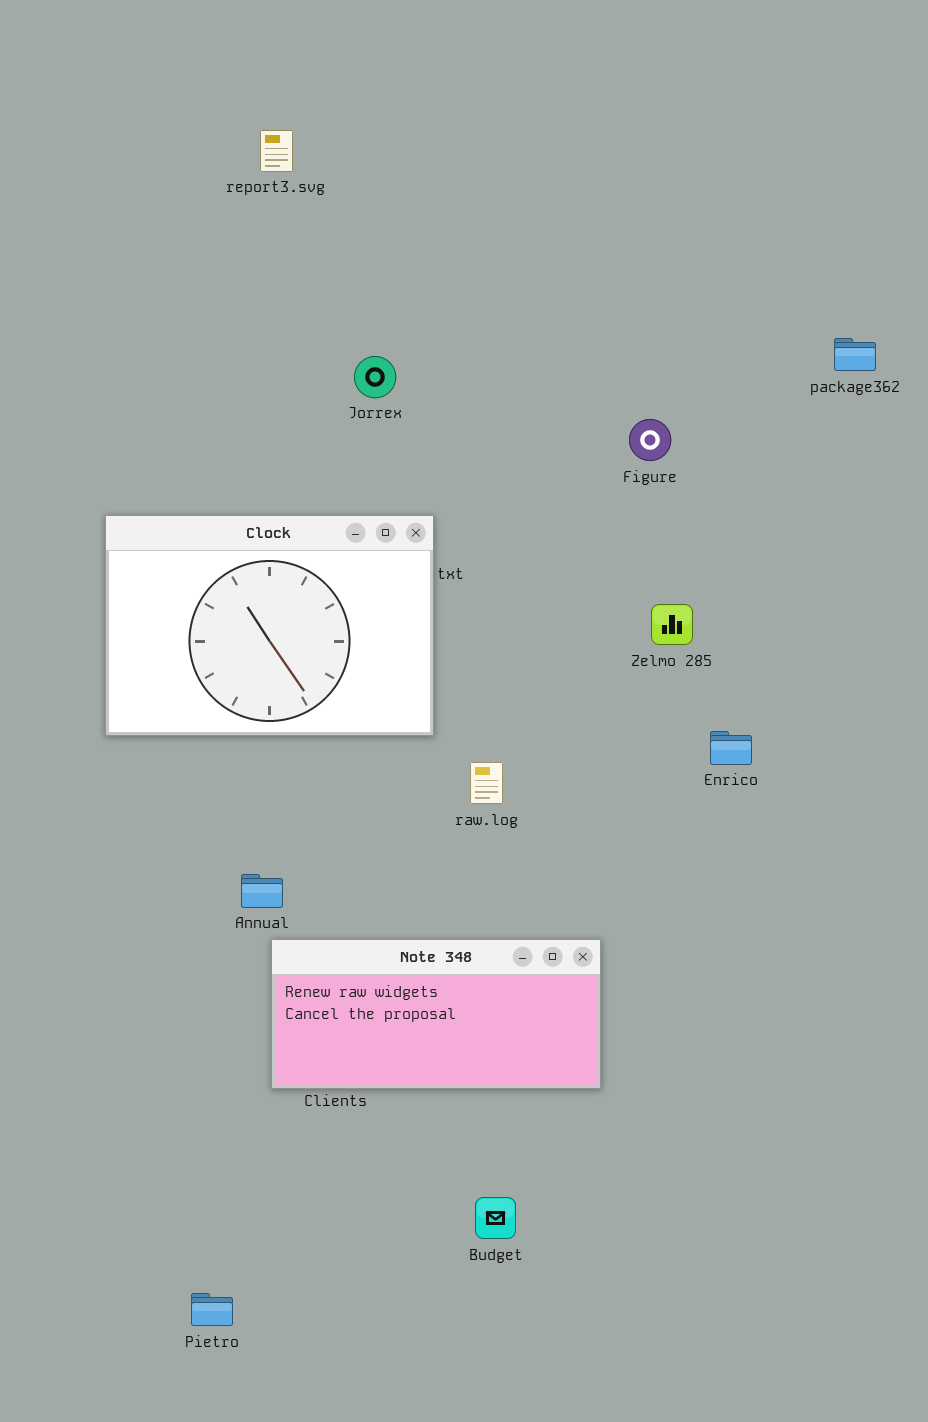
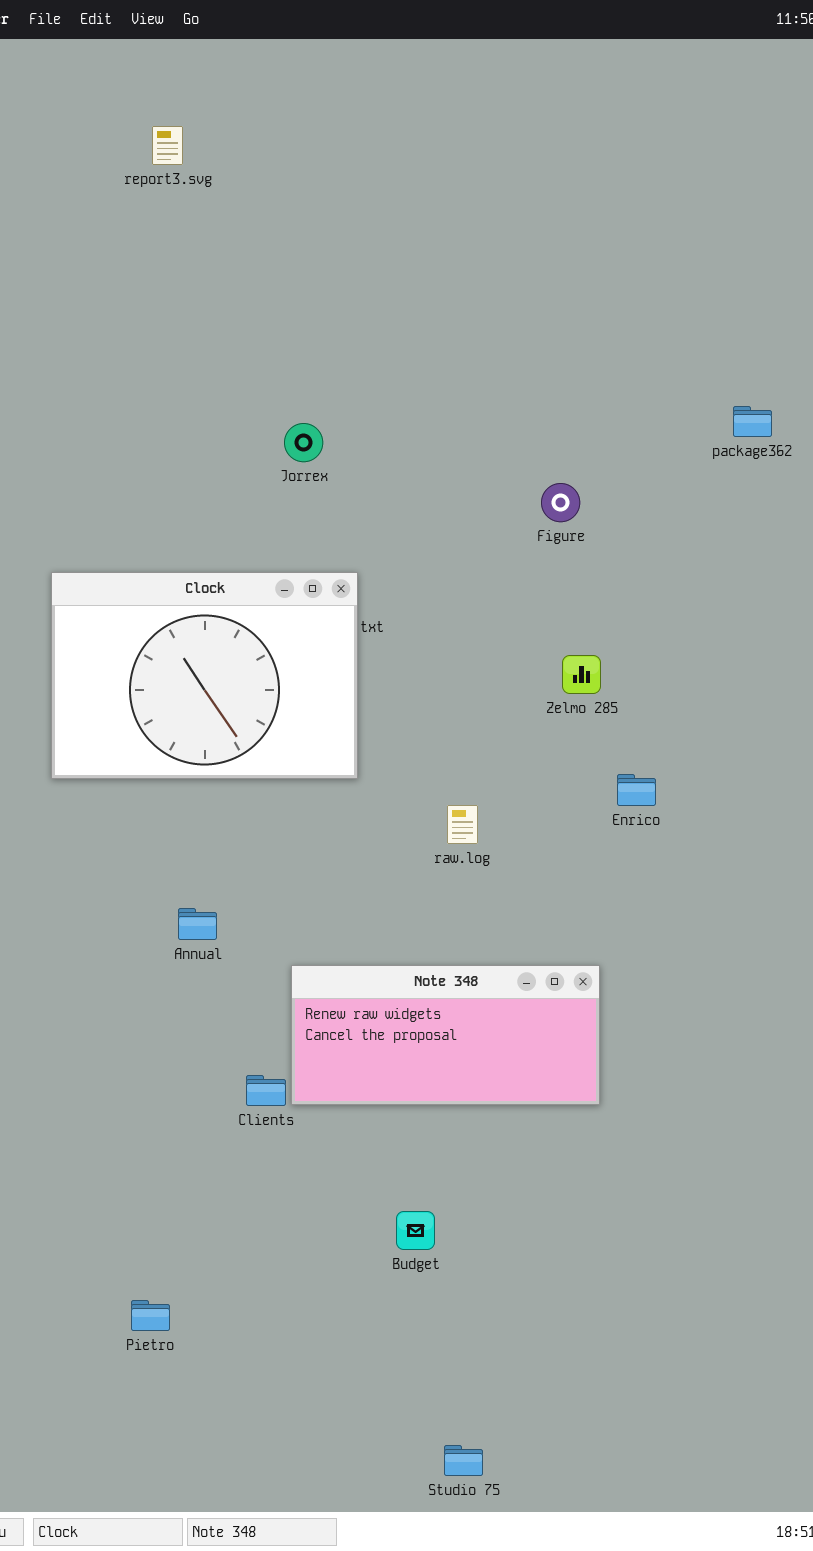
report3.svg: [260,130,293,172] -> [152,126,183,165], moved
raw.log: [470,762,503,804] -> [447,805,478,844], moved
Note 348: [271,939,601,1089] -> [291,965,600,1105], moved

